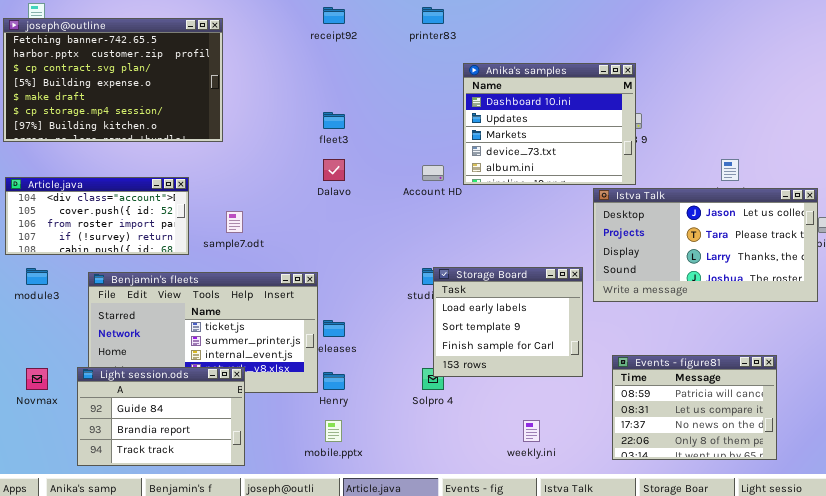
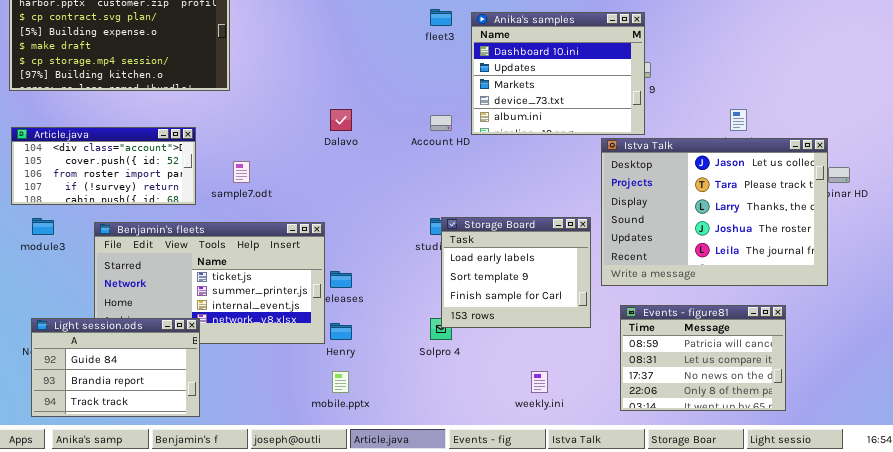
fleet3: [323,112,345,129] -> [430,9,452,26], moved
Istva Talk: [593,188,818,302] -> [601,138,828,286], resized
Light session.ods: [77,367,245,466] -> [31,318,200,417], moved

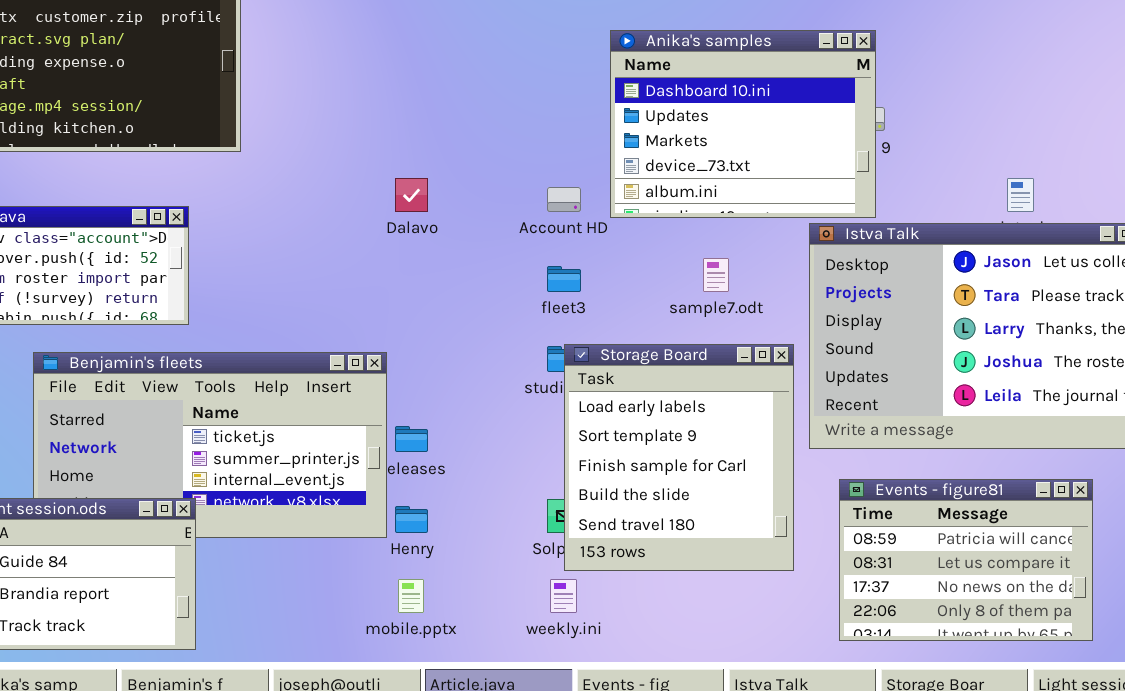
fleet3: [430,9,452,26] -> [547,266,581,292], moved
sample7.odt: [233,161,250,183] -> [703,258,729,292], moved
Storage Board: [441,217,591,328] -> [564,344,794,571], resized
weekly.ini: [531,371,548,393] -> [550,579,577,613], moved

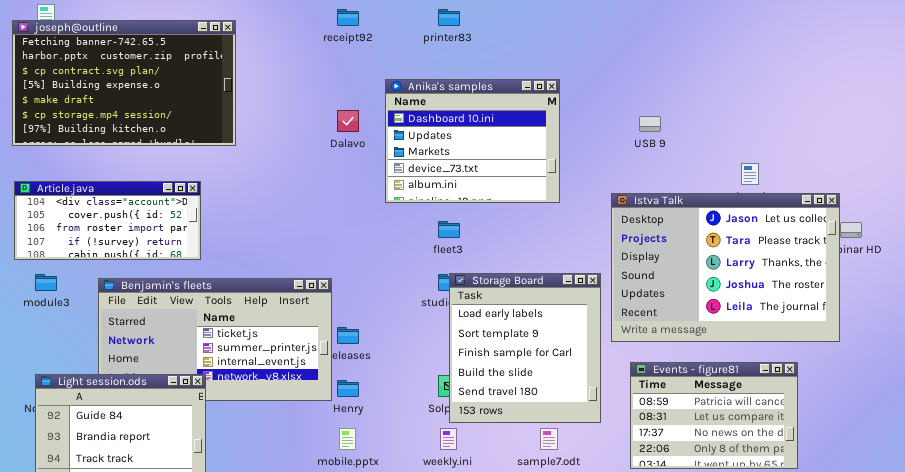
Anika's samples: [610,30,876,218] -> [385,79,560,203], moved
Dalavo: [395,178,428,212] -> [337,110,359,132], moved
sample7.odt: [703,258,729,292] -> [540,428,558,450], moved

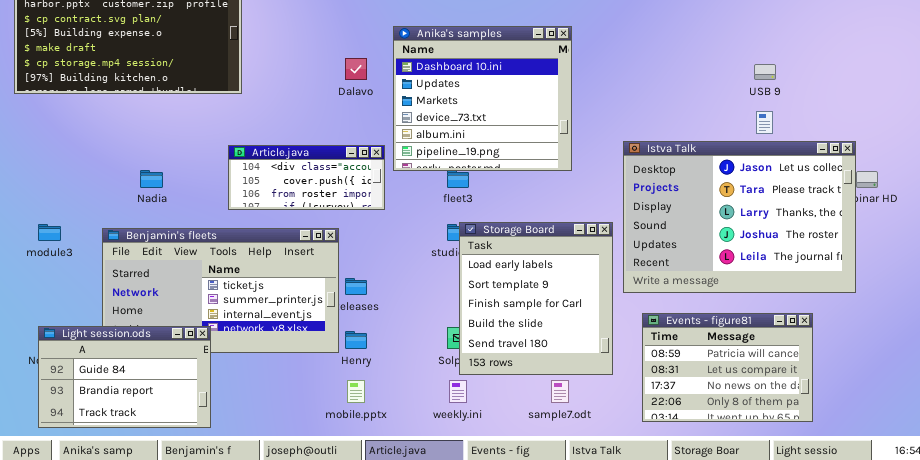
Anika's samples: [385,79,560,203] -> [393,26,572,171], resized
USB 9: [639,116,661,132] -> [754,64,776,80], moved
Article.java: [14,181,201,260] -> [228,145,385,210], moved, resized

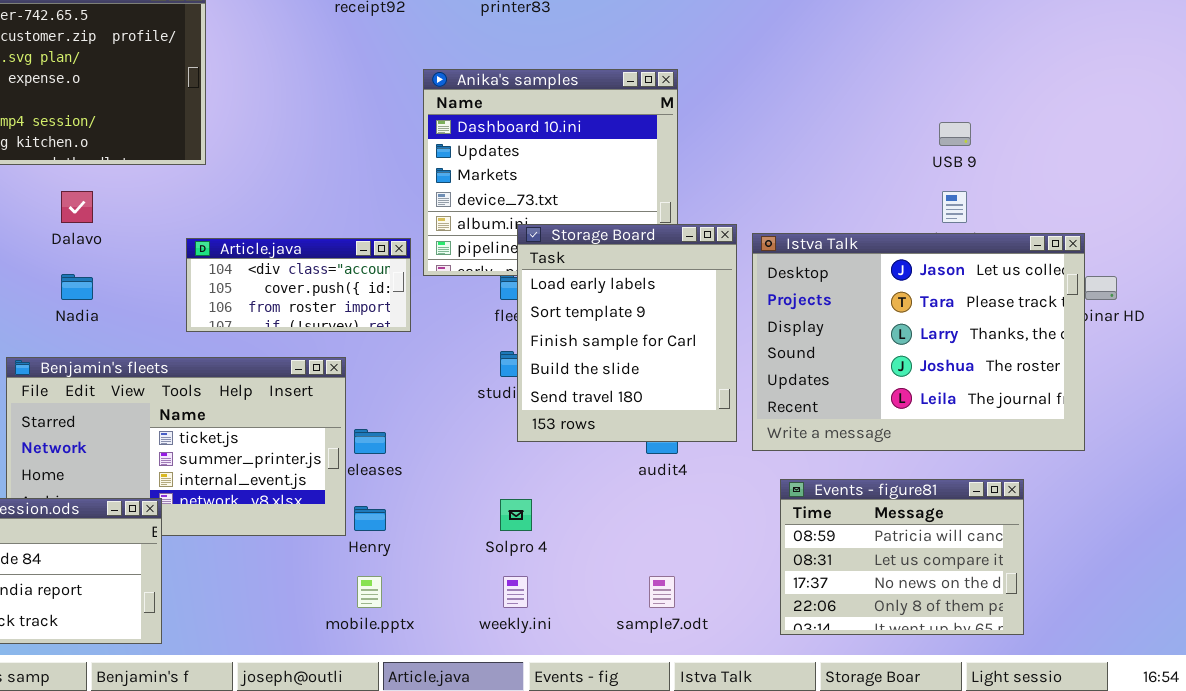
Dalavo: [345,58,367,80] -> [61,191,93,223], moved
Storage Board: [459,222,613,375] -> [517,224,737,442], moved

